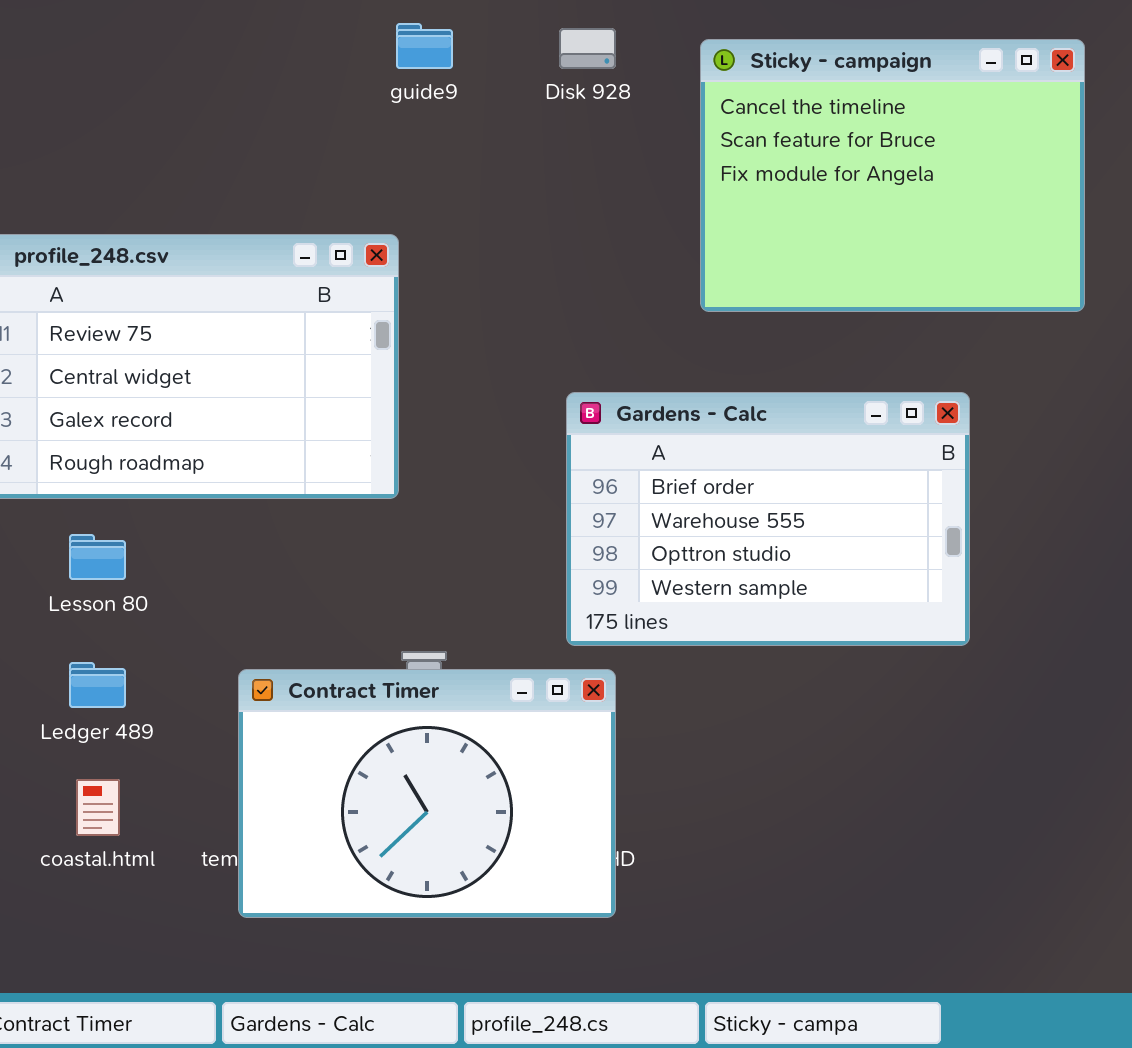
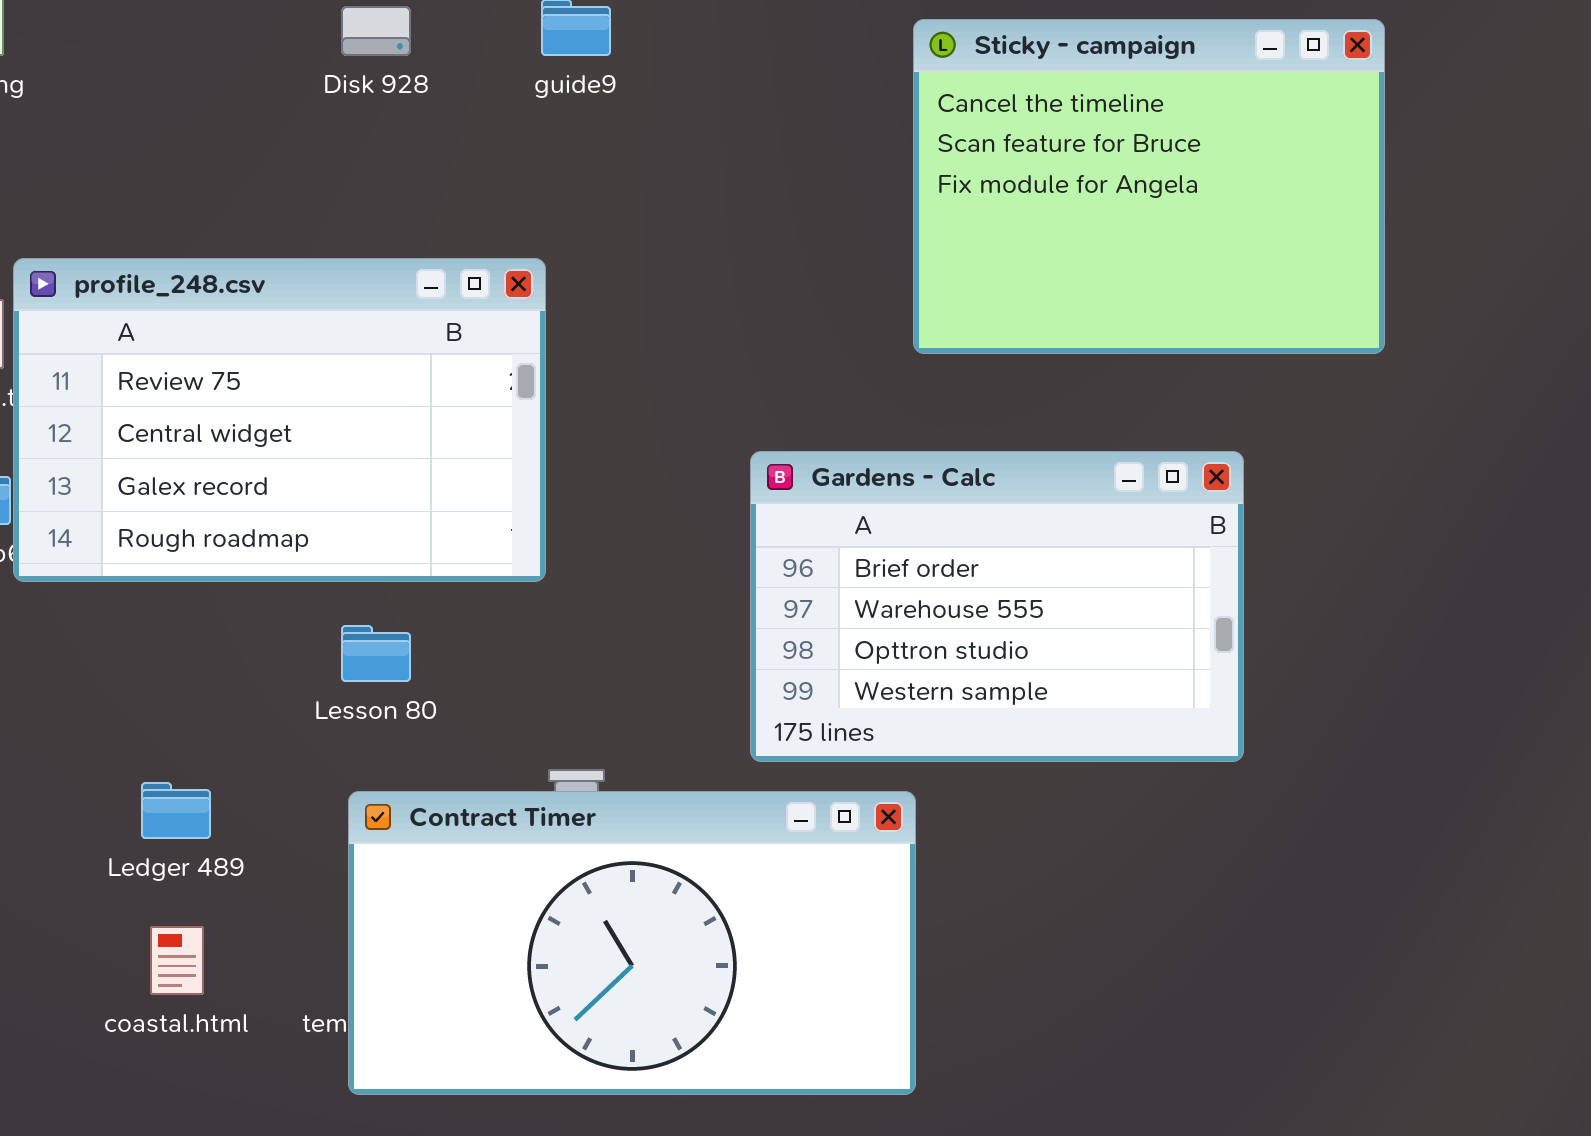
Disk 928: [559,28,616,69] -> [341,6,411,56], moved
Lesson 80: [69,534,126,580] -> [341,625,411,682], moved
Contract Timer: [238,669,616,918] -> [348,791,916,1095], resized

